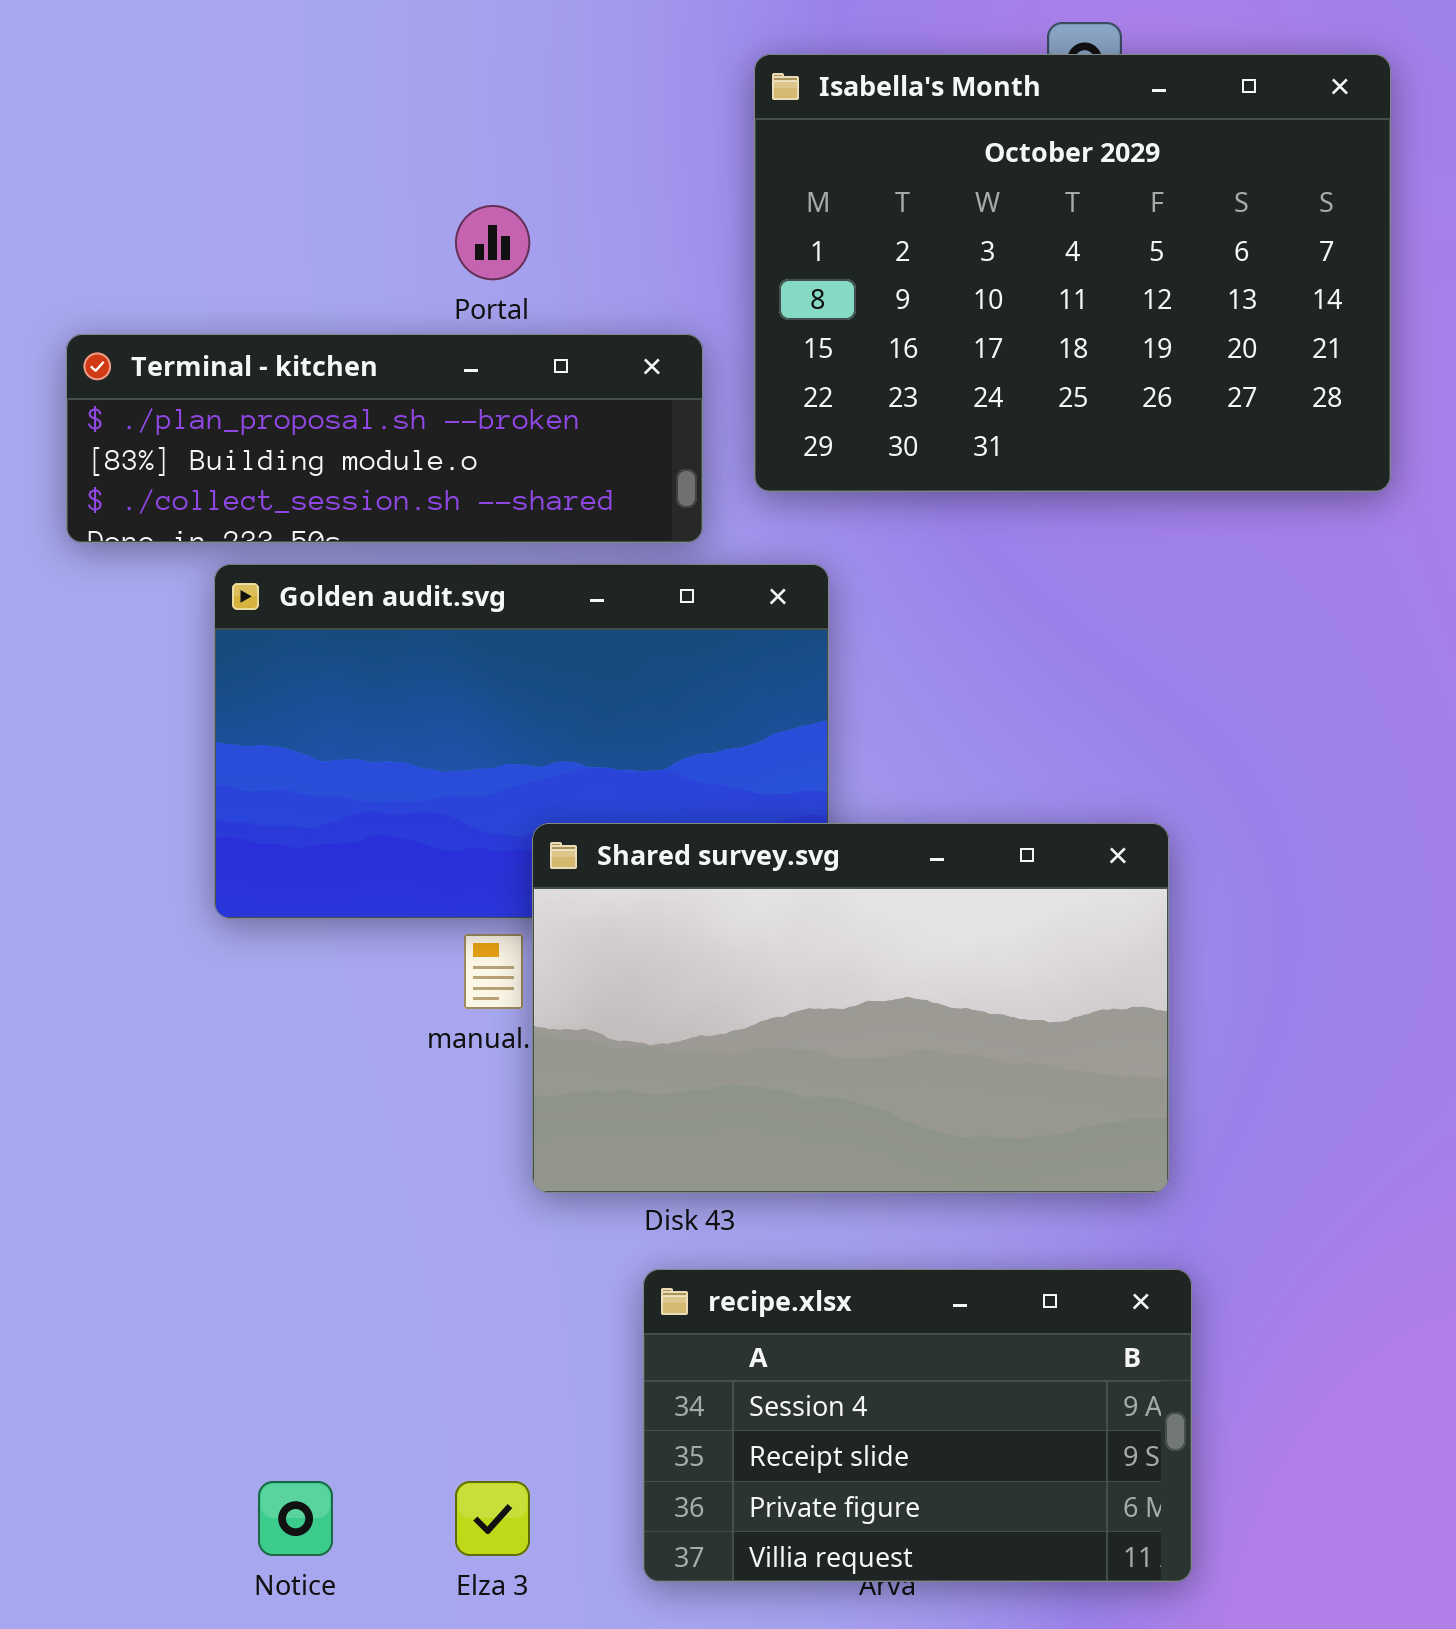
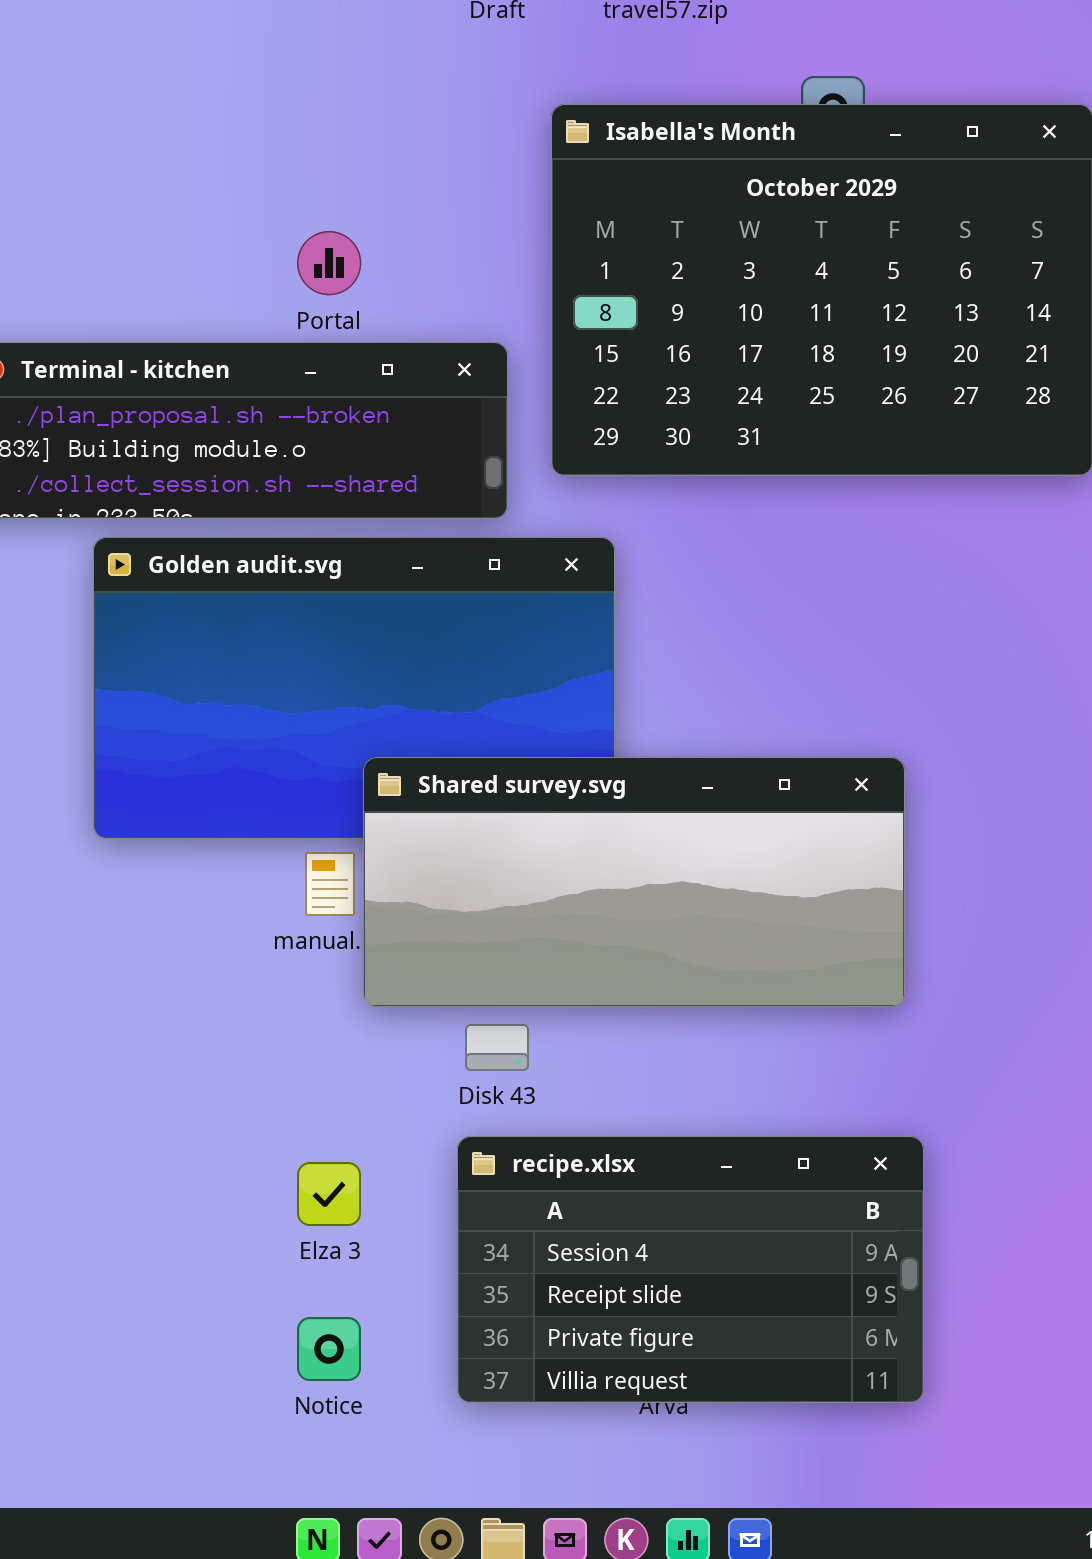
Shared survey.svg: [532,823,1169,1193] -> [363,757,905,1007], resized
Notice: [258,1481,333,1556] -> [297,1317,361,1381], moved
Elza 3: [455,1481,530,1556] -> [297,1162,361,1226], moved

